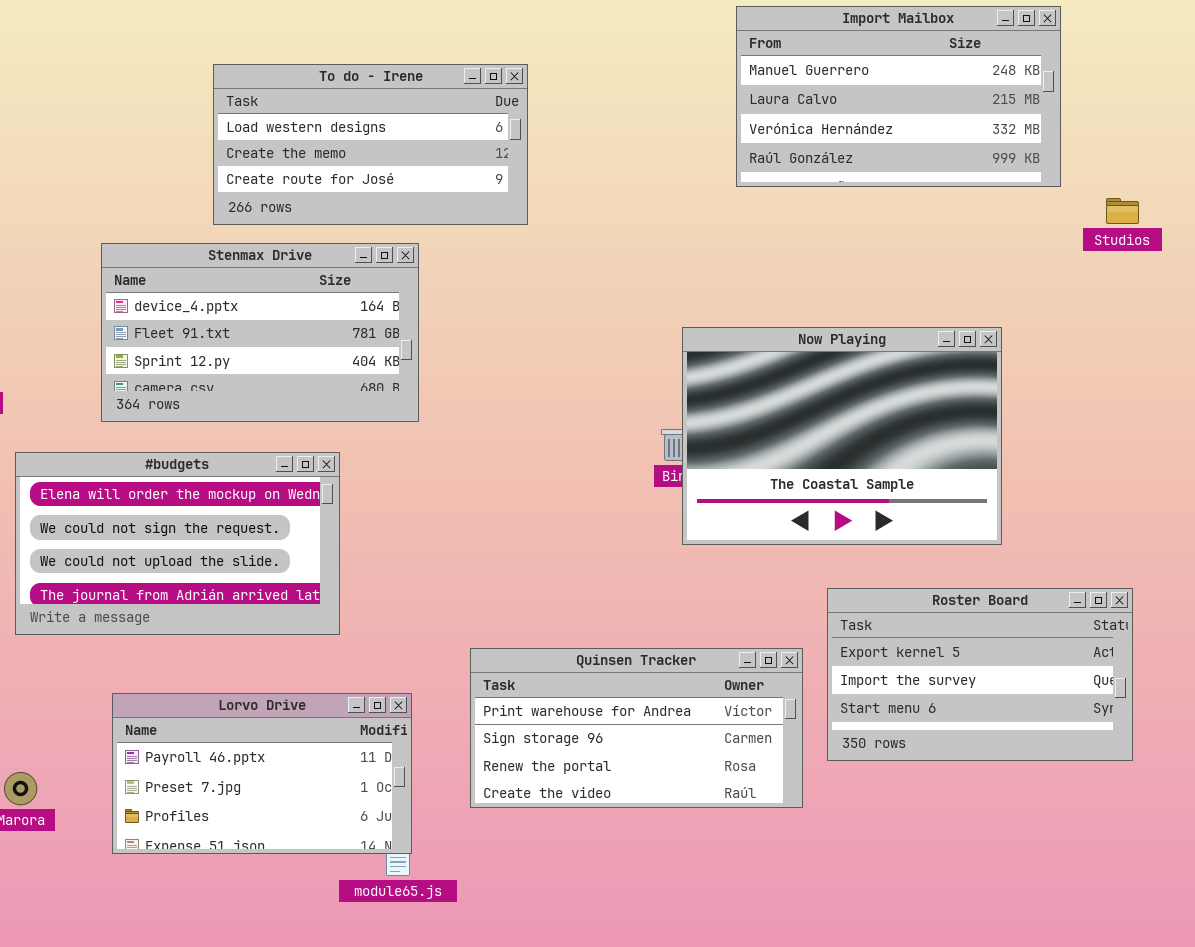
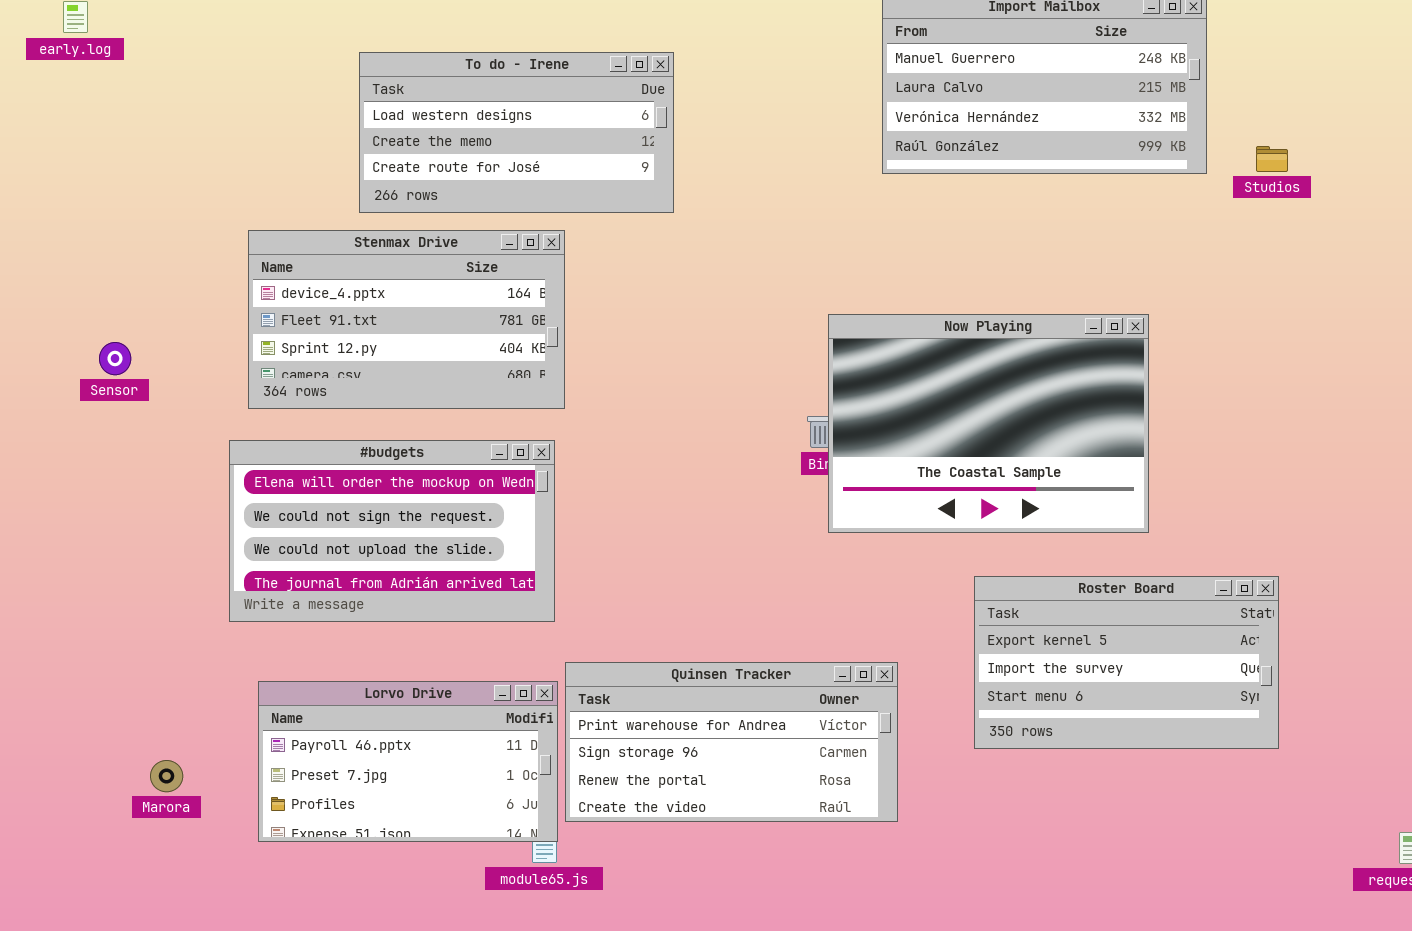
Studios: [1106,198,1139,224] -> [1256,146,1288,172], moved
#budgets: [15,452,340,635] -> [229,440,555,622], moved
Quinsen Tracker: [470,648,803,808] -> [565,662,898,822], moved

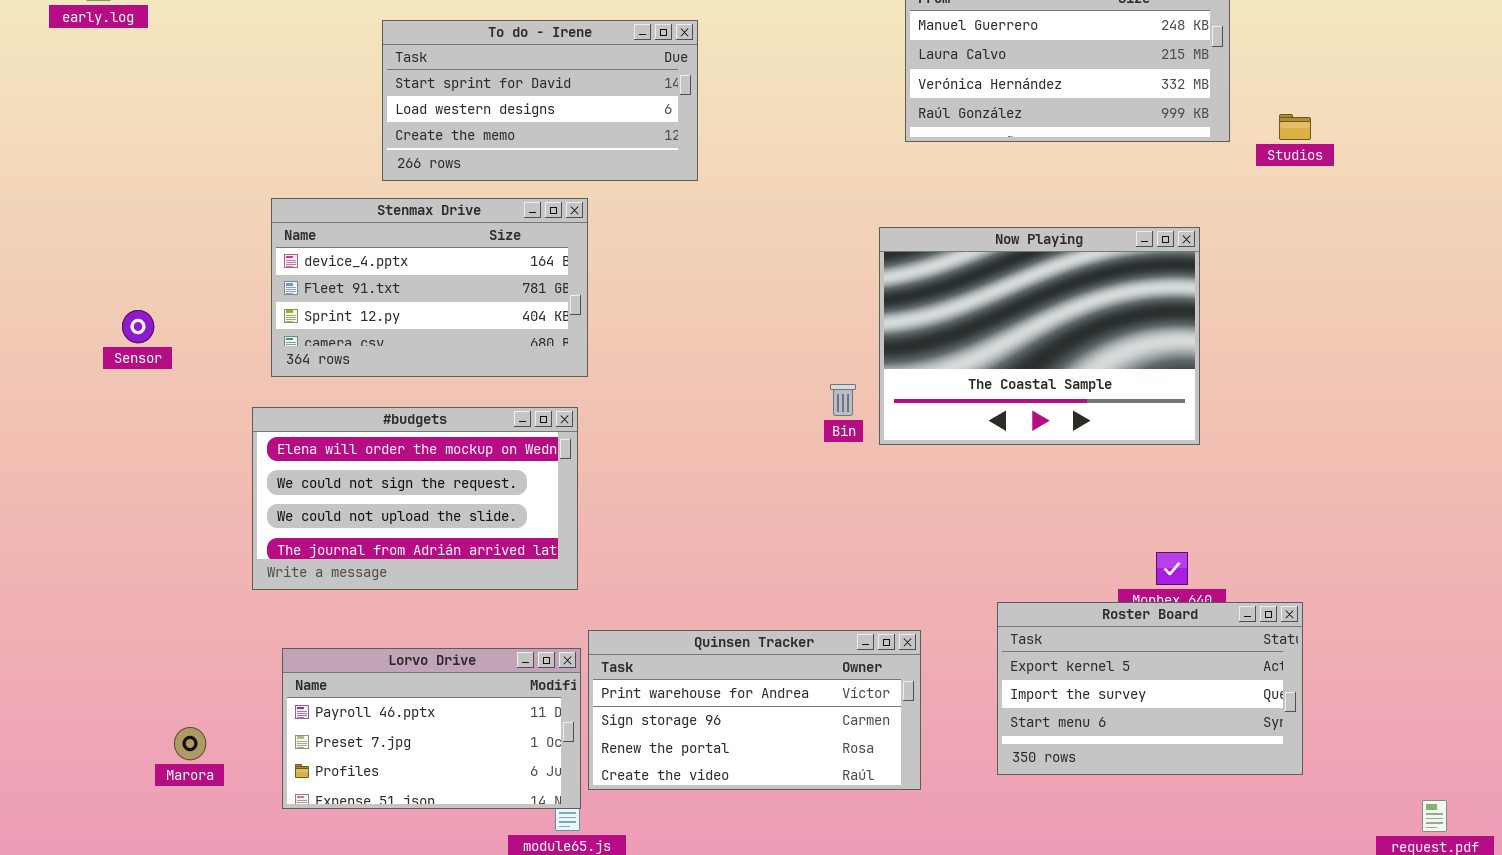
To do - Irene: [359,52,674,213] -> [382,20,698,181], scrolled up 1 row
Now Playing: [828,314,1149,533] -> [879,227,1200,445], moved
Roster Board: [974,576,1279,749] -> [997,602,1303,775], moved

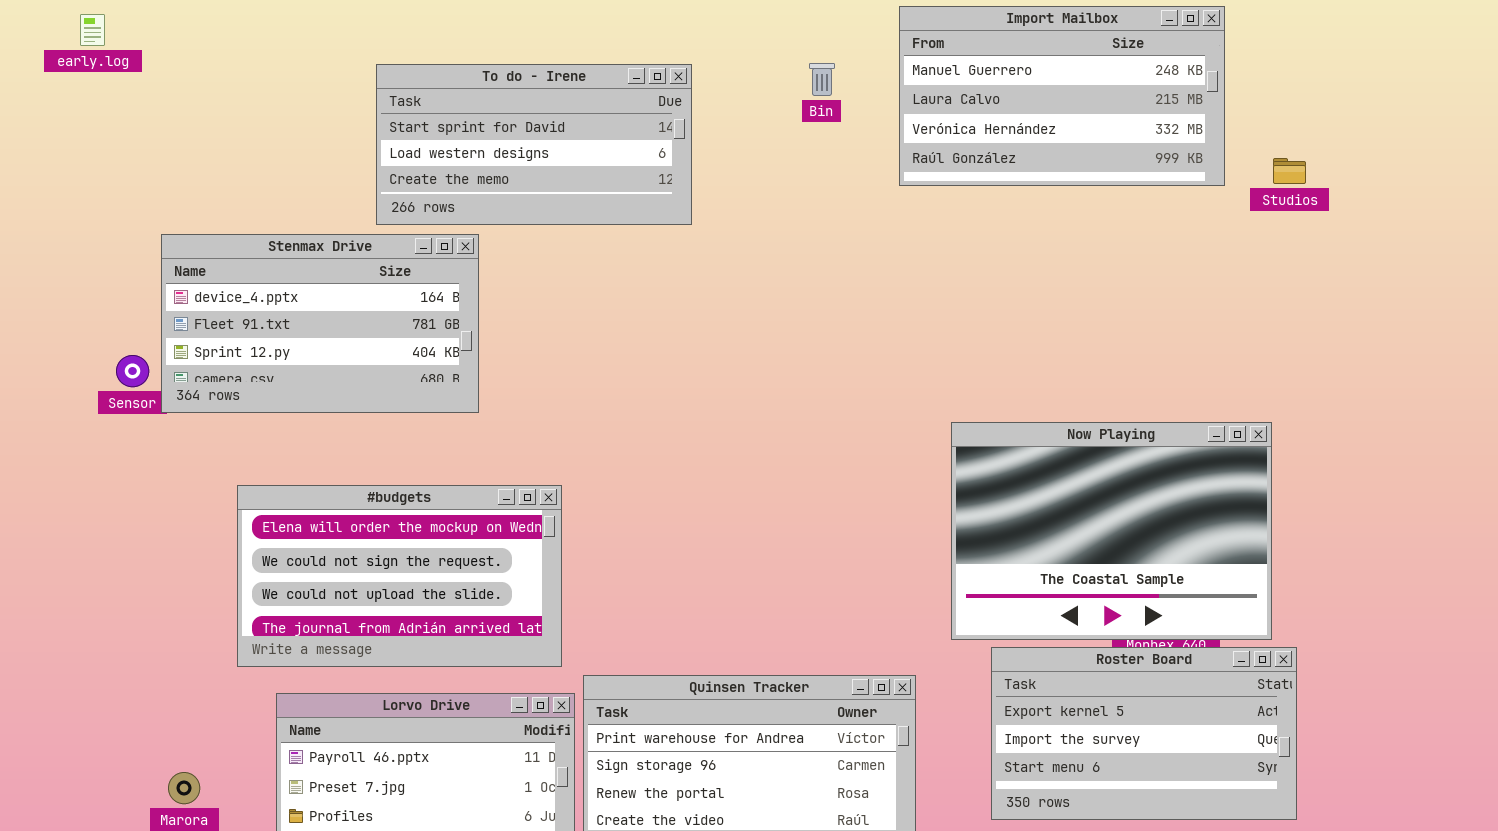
Stenmax Drive: [271,198,588,377] -> [161,234,479,413], moved
Now Playing: [879,227,1200,445] -> [951,422,1272,640], moved
Bin: [830,384,856,416] -> [809,63,835,96], moved
#budgets: [252,407,578,590] -> [237,485,562,667], moved

